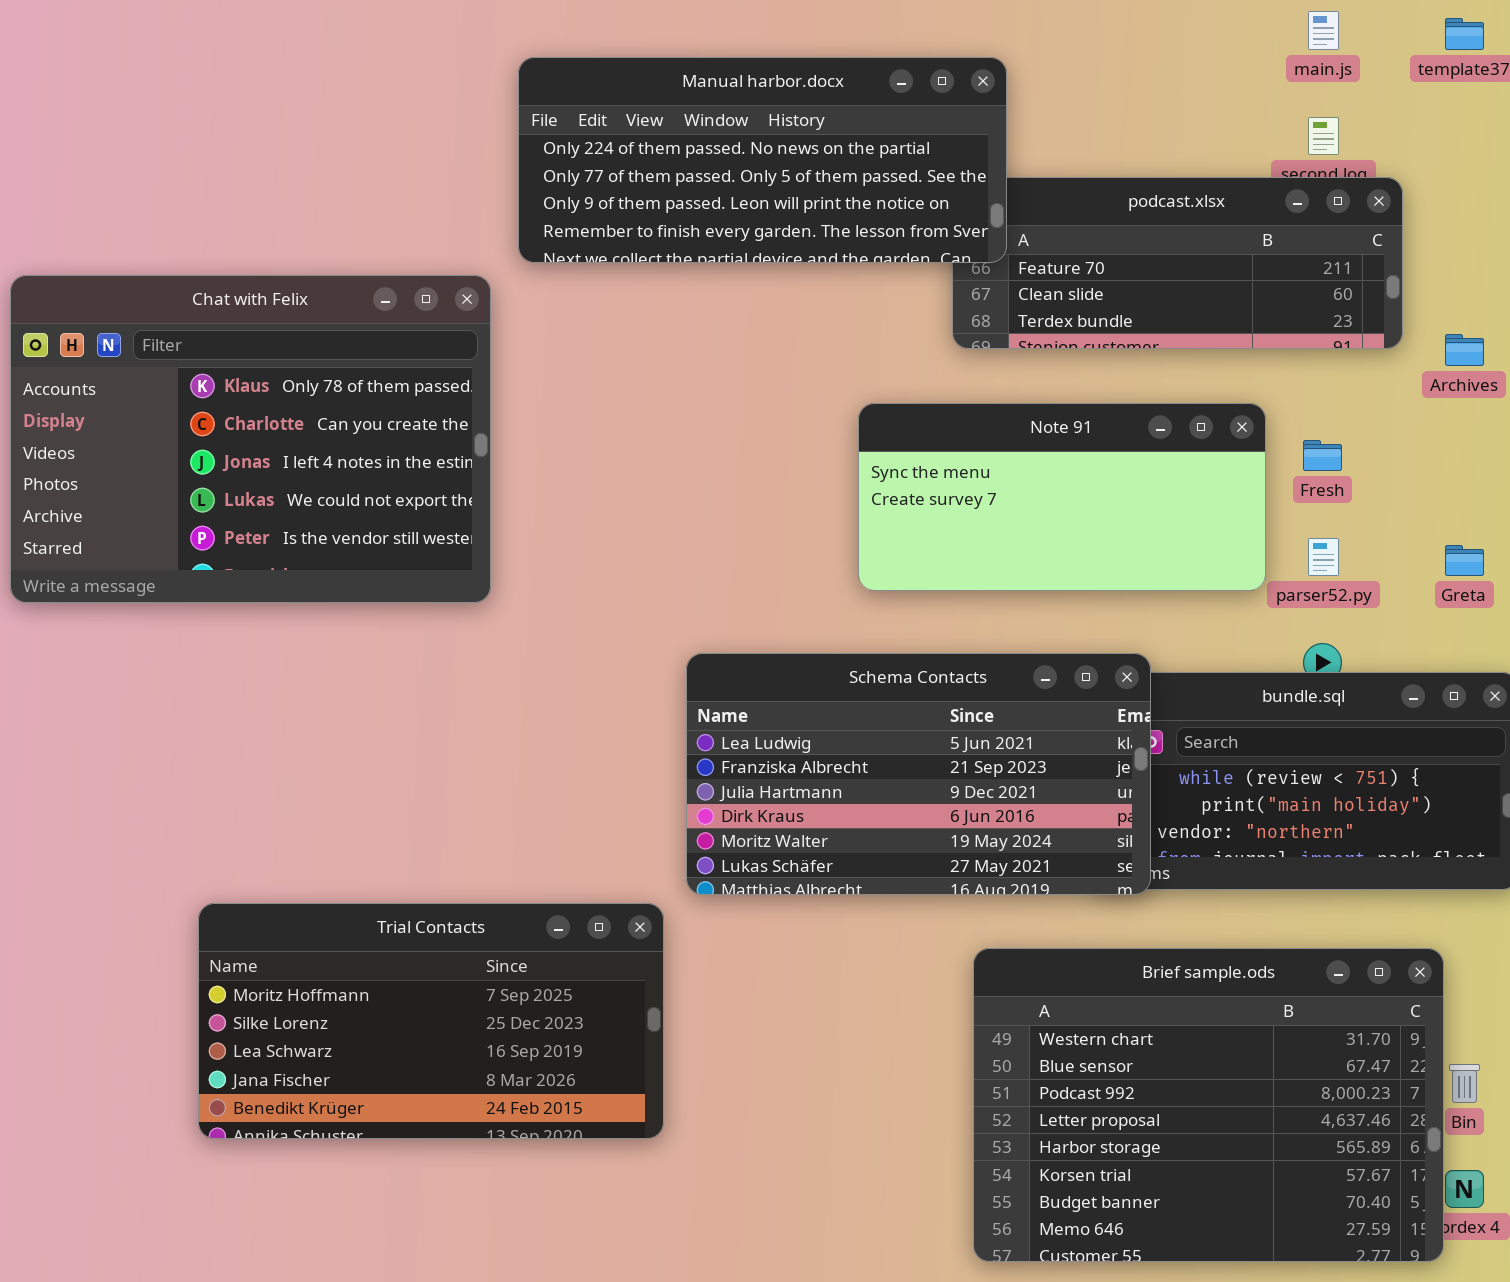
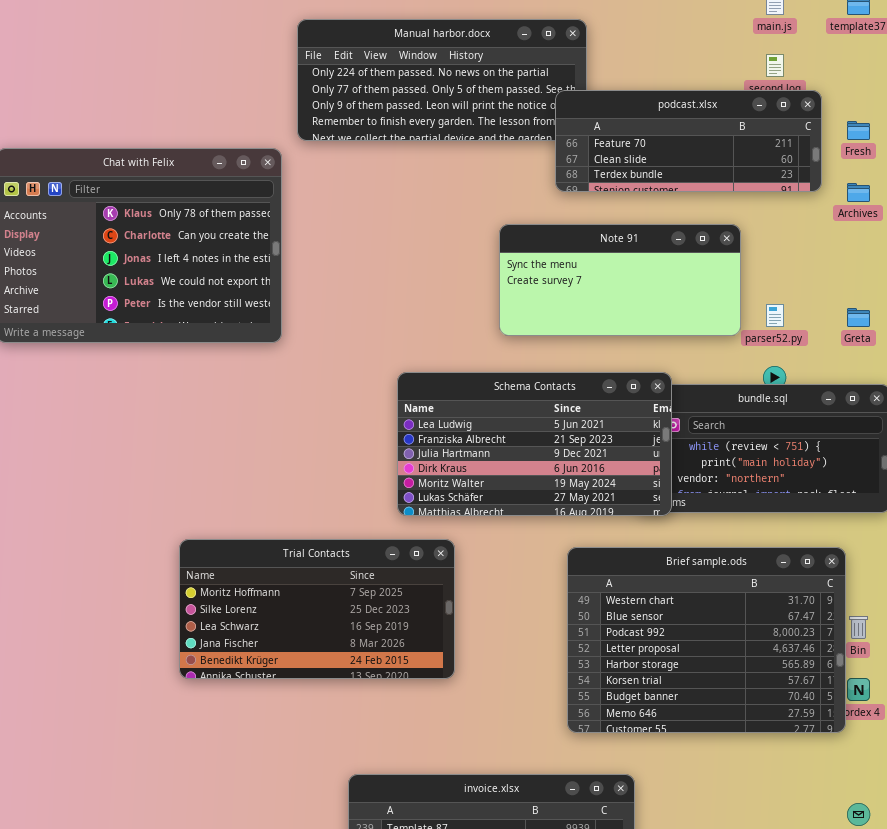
podcast.xlsx: [952,177,1403,349] -> [555,90,822,192], raised
Fresh: [1303,440,1342,471] -> [847,121,870,140], moved
Trial Contacts: [198,903,664,1139] -> [179,539,455,679], moved

